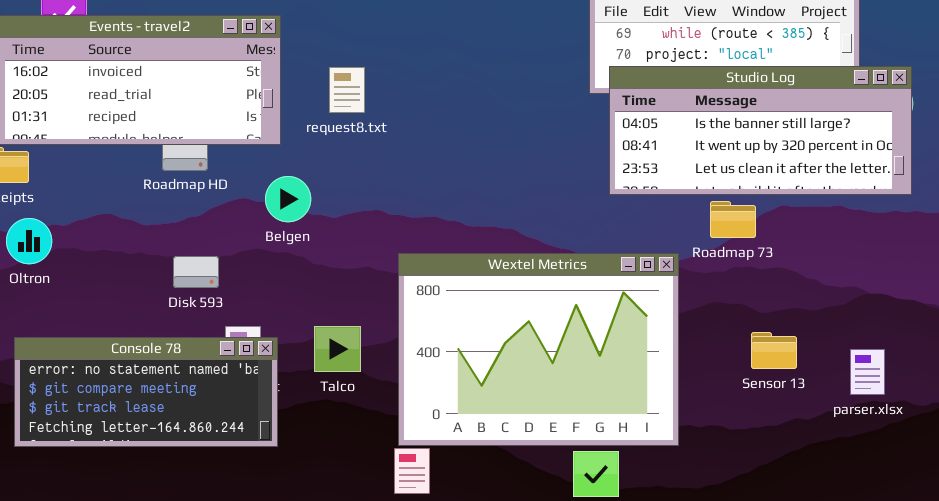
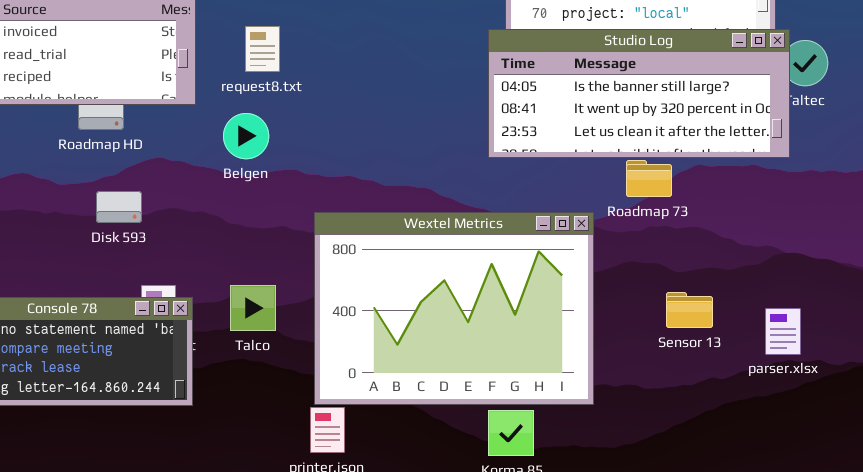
Studio Log: [609,66,912,195] -> [488,29,790,158], moved
Belgen: [265,176,311,222] -> [223,113,269,159], moved
Disk 593: [173,256,219,288] -> [96,191,142,223], moved

